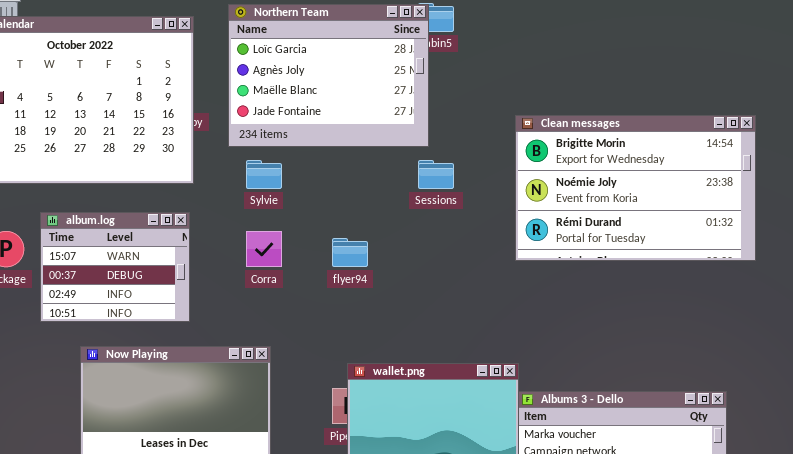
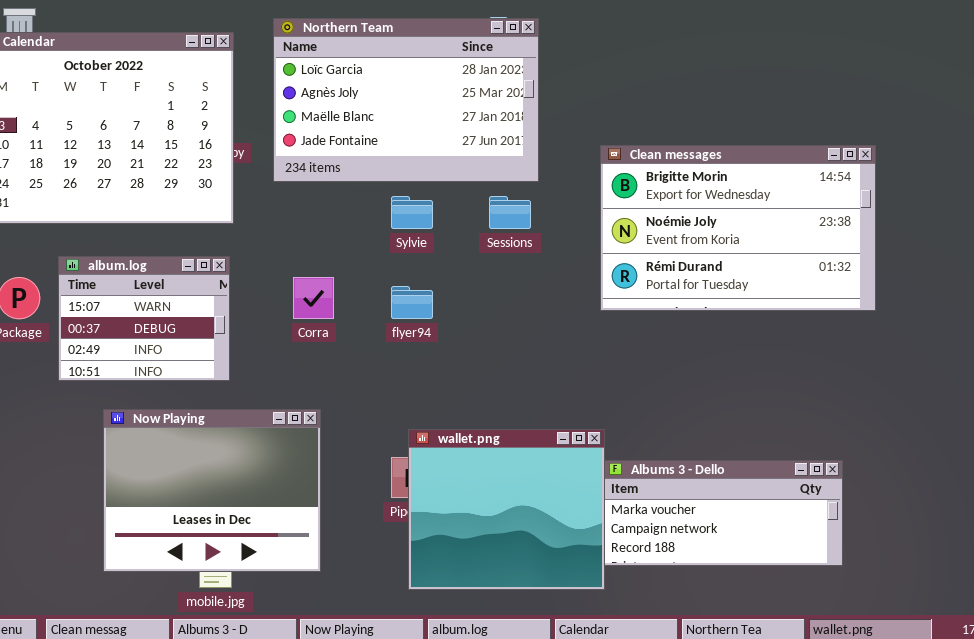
Northern Team: [228,4,429,147] -> [273,18,539,182], resized
Sylvie: [246,160,282,189] -> [391,196,433,229], moved

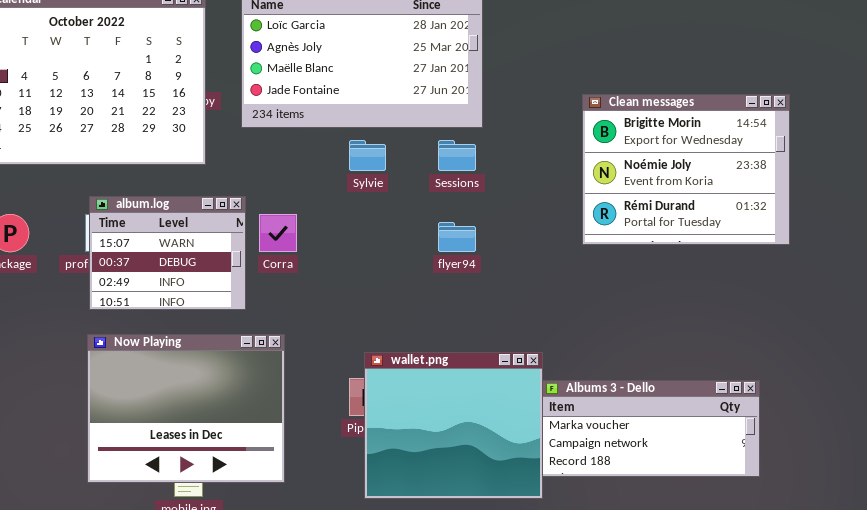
Clean messages: [600,145,876,311] -> [582,94,790,245], resized
album.log: [58,256,230,381] -> [89,196,246,310], moved
flyer94: [391,286,433,319] -> [438,222,476,252], moved

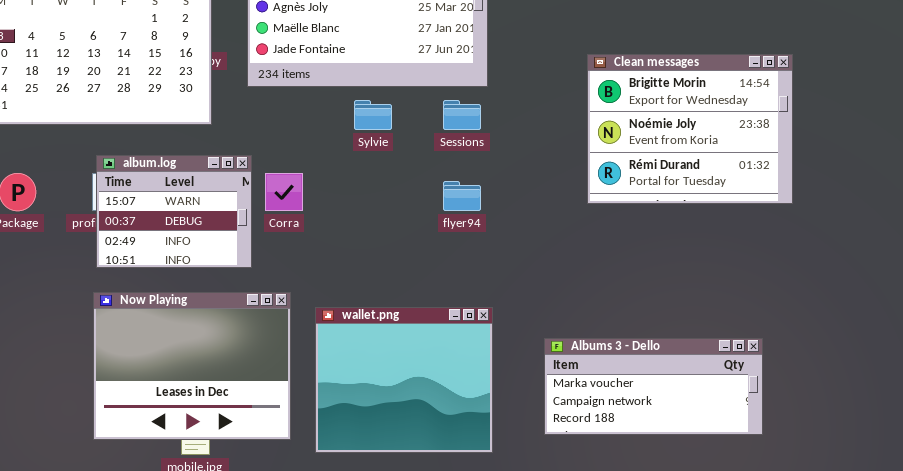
wallet.png: [364,352,543,499] -> [315,307,493,453], moved

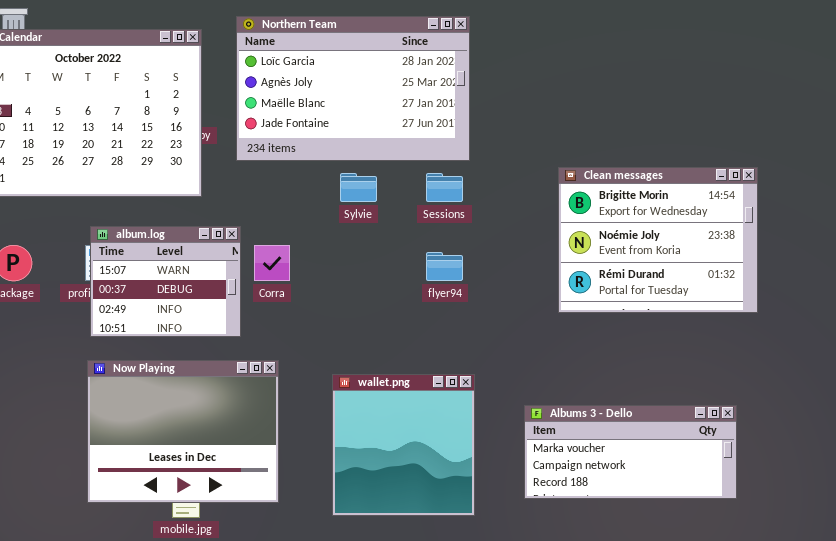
Clean messages: [587,54,793,204] -> [558,167,758,313], moved
wallet.png: [315,307,493,453] -> [332,374,475,516], resized

